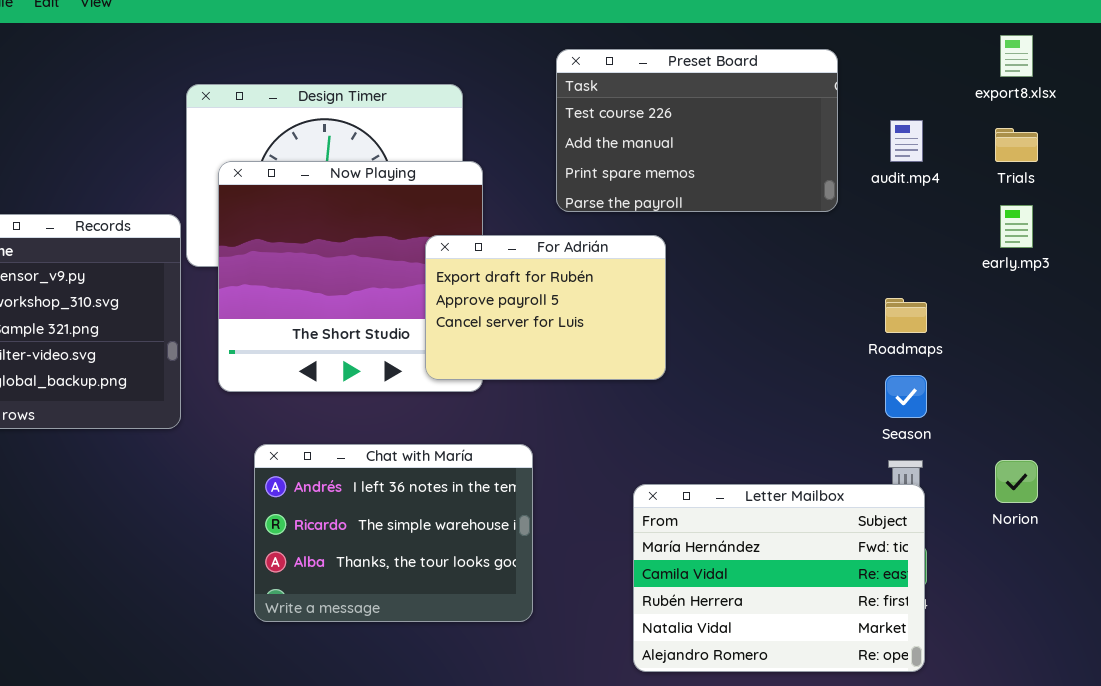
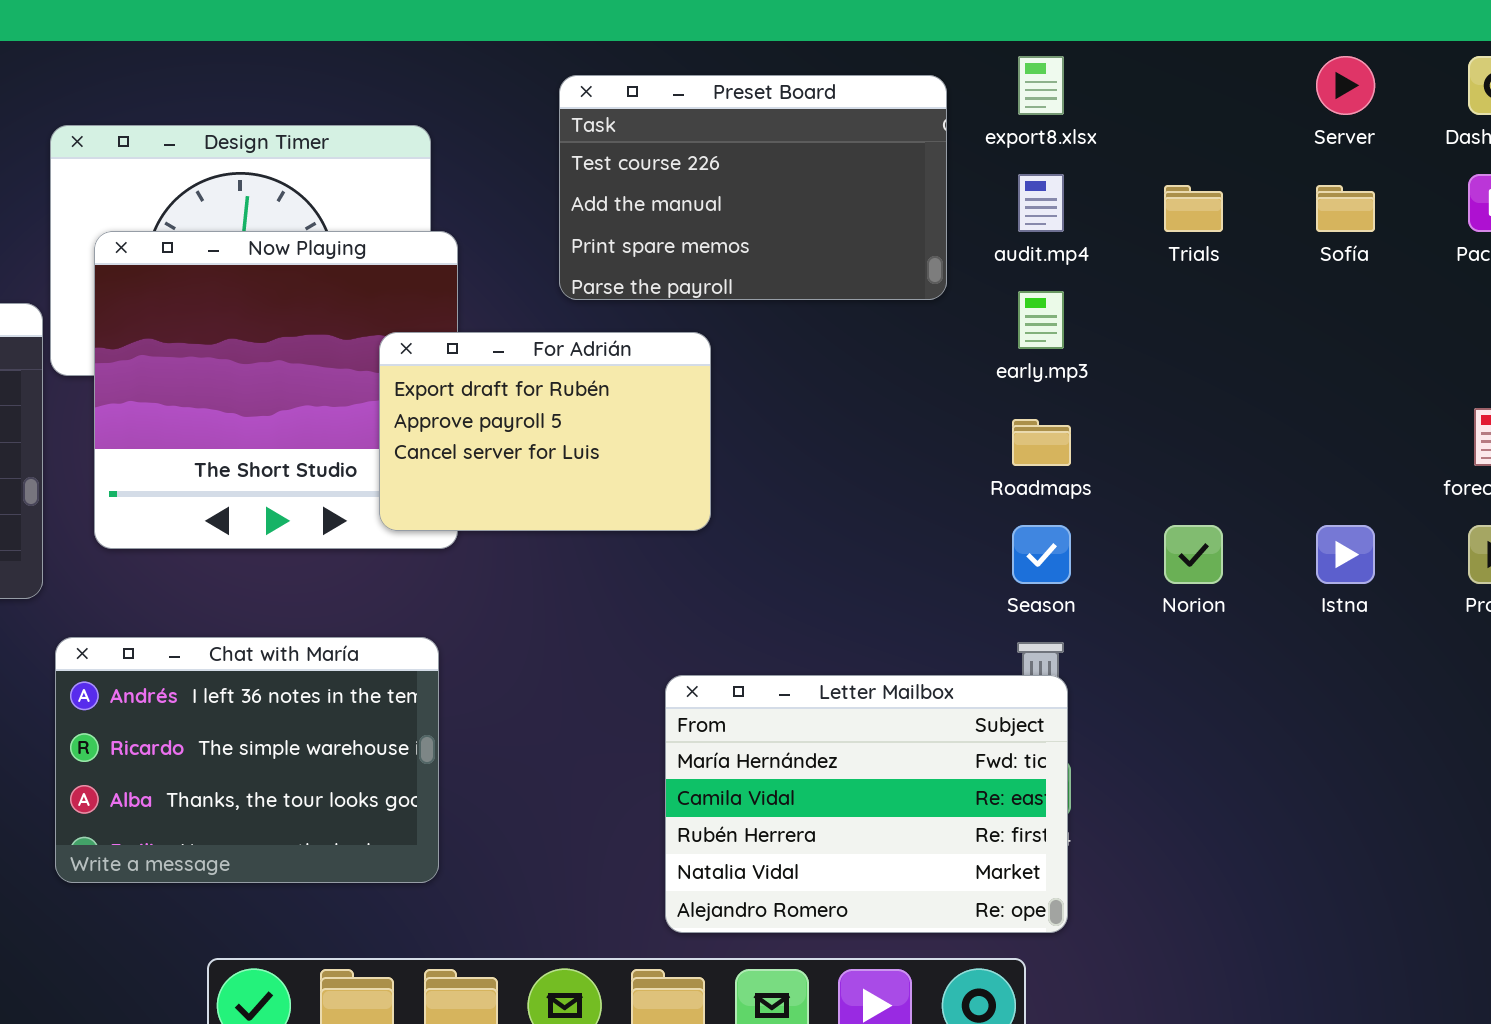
export8.xlsx: [1000,35,1033,77] -> [1018,56,1064,115], moved
early.mp3: [1000,205,1033,248] -> [1018,291,1064,349], moved
Chat with María: [254,444,533,622] -> [55,637,439,883], moved
Norion: [995,460,1038,503] -> [1164,525,1223,584], moved

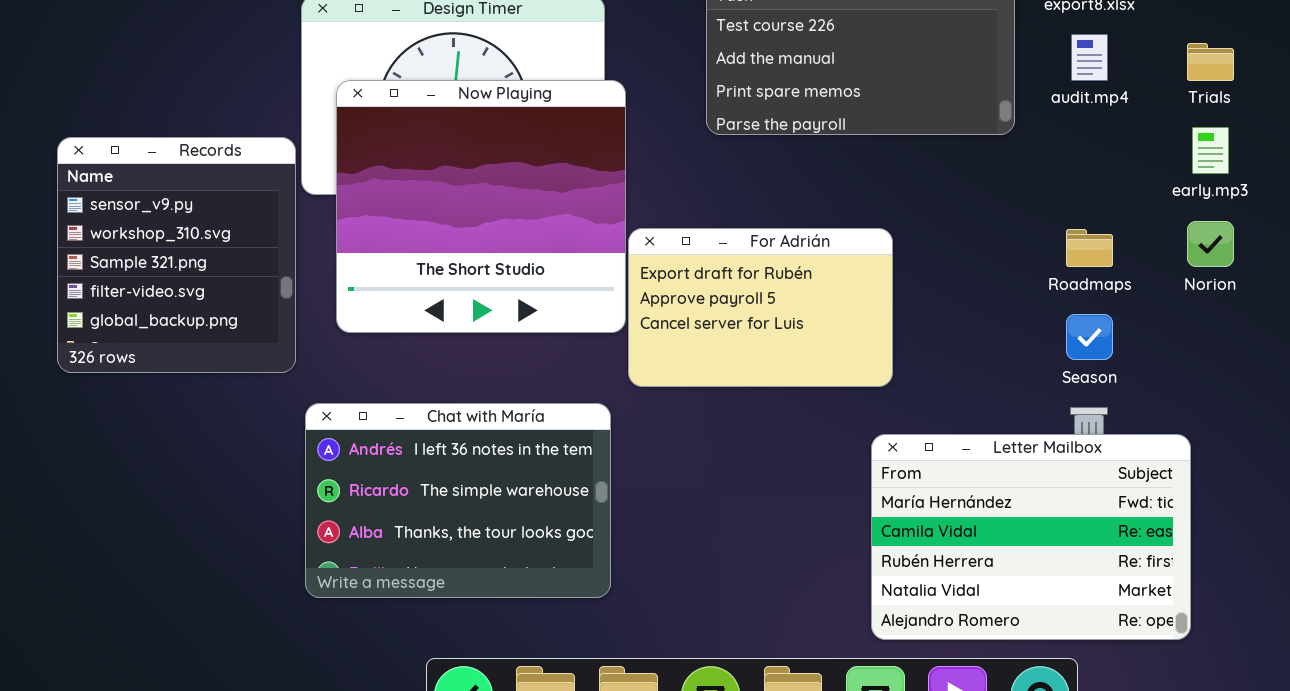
early.mp3: [1018,291,1064,349] -> [1192,127,1229,174], moved
For Adrián: [379,332,711,531] -> [628,228,893,387], moved
Norion: [1164,525,1223,584] -> [1187,221,1234,267], moved
Letter Mailbox: [665,675,1068,933] -> [871,434,1191,640], moved

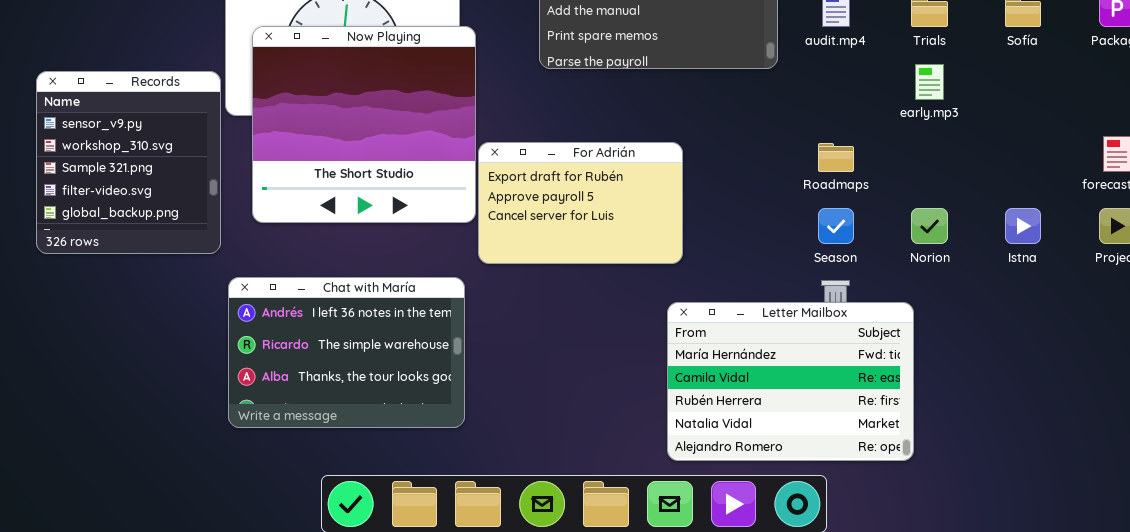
Norion: [1187,221,1234,267] -> [911,208,948,244], moved

